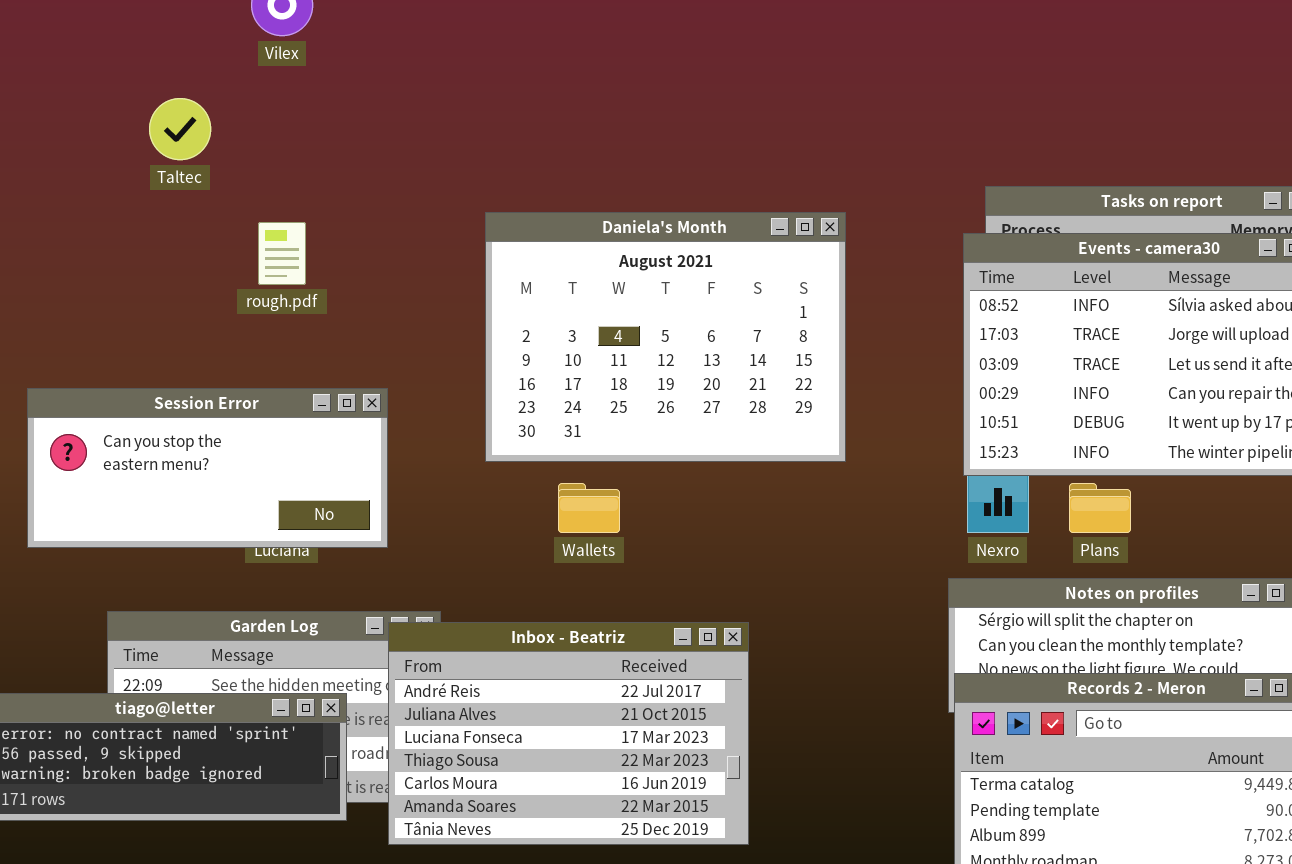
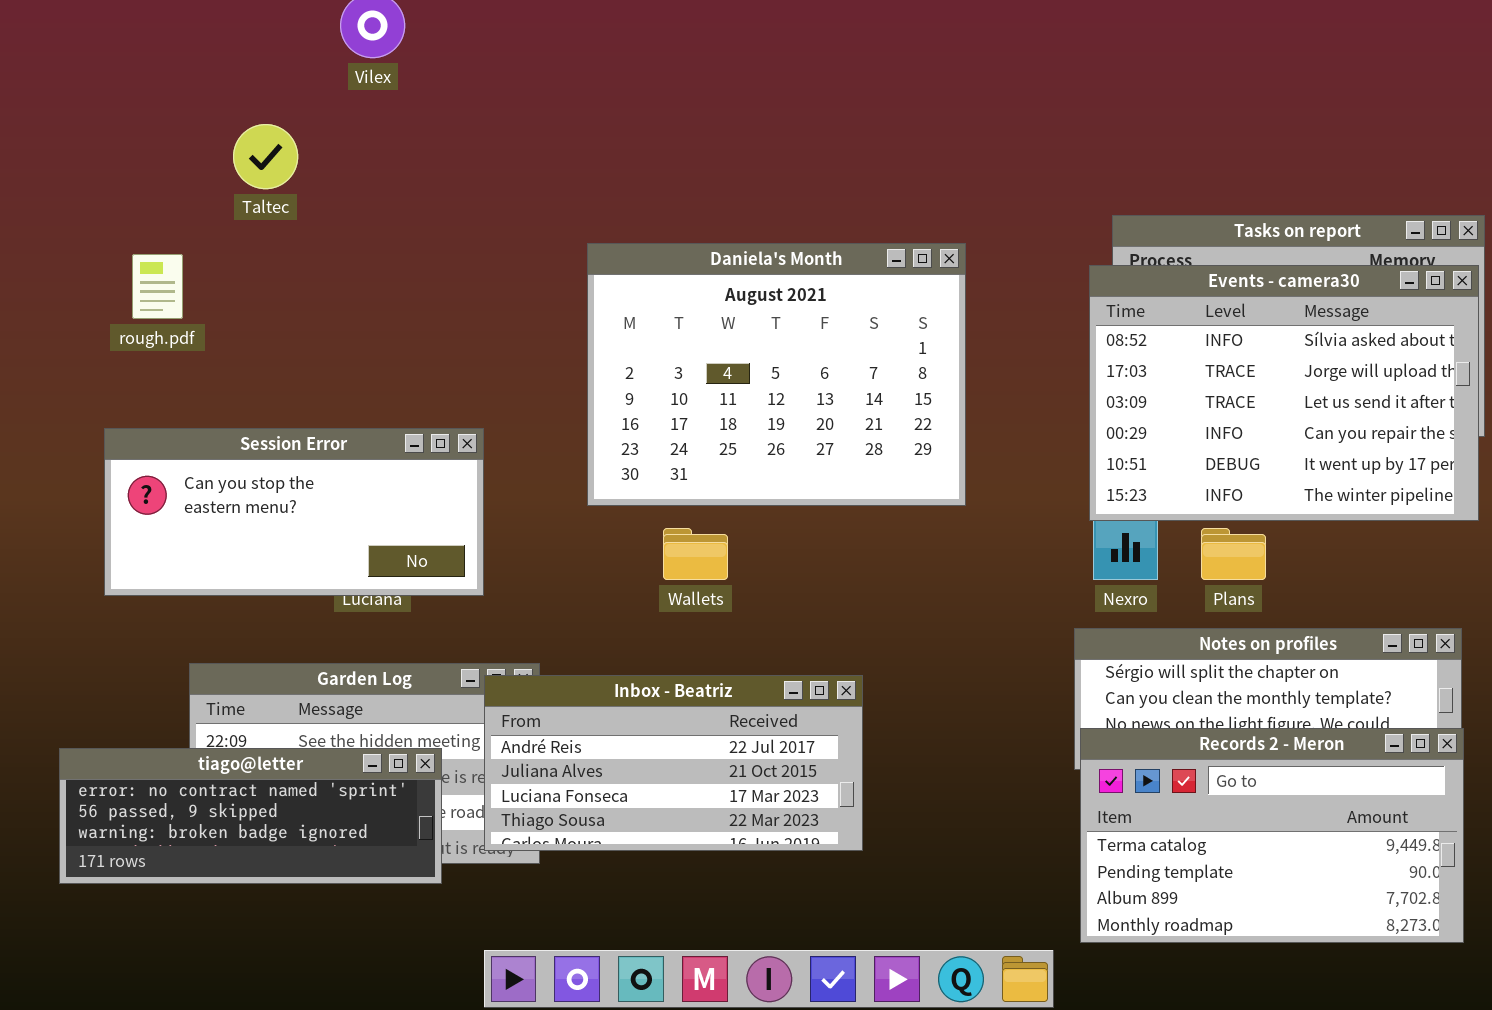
rough.pdf: [258,222,306,285] -> [132,254,183,319], moved
Inbox - Beatriz: [388,622,749,845] -> [484,675,863,851], resized

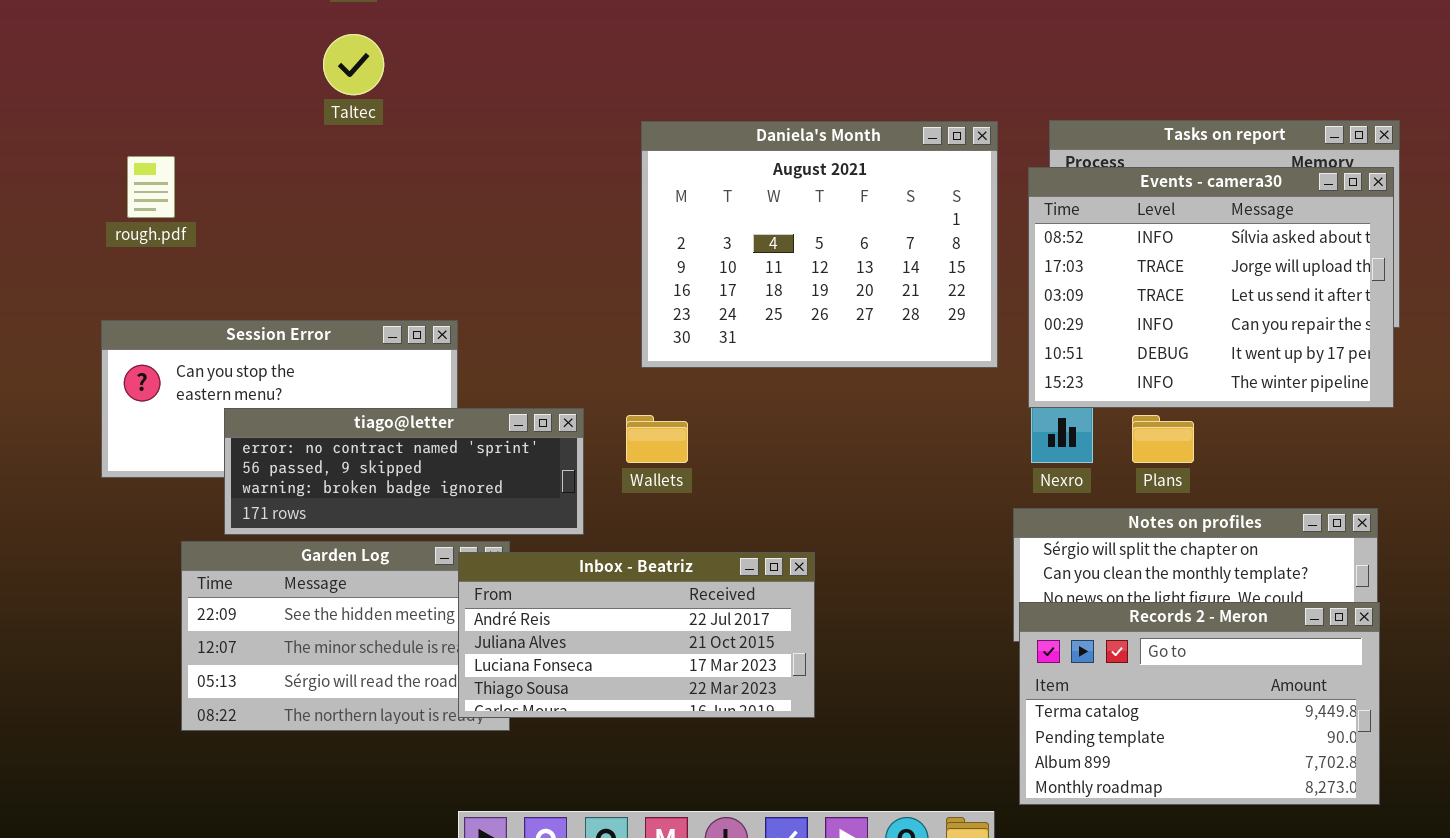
Taltec: [233,124,298,189] -> [323,34,384,95], moved
Daniela's Month: [587,243,966,506] -> [641,121,998,368], moved
tiago@letter: [59,748,442,884] -> [224,408,584,535], moved

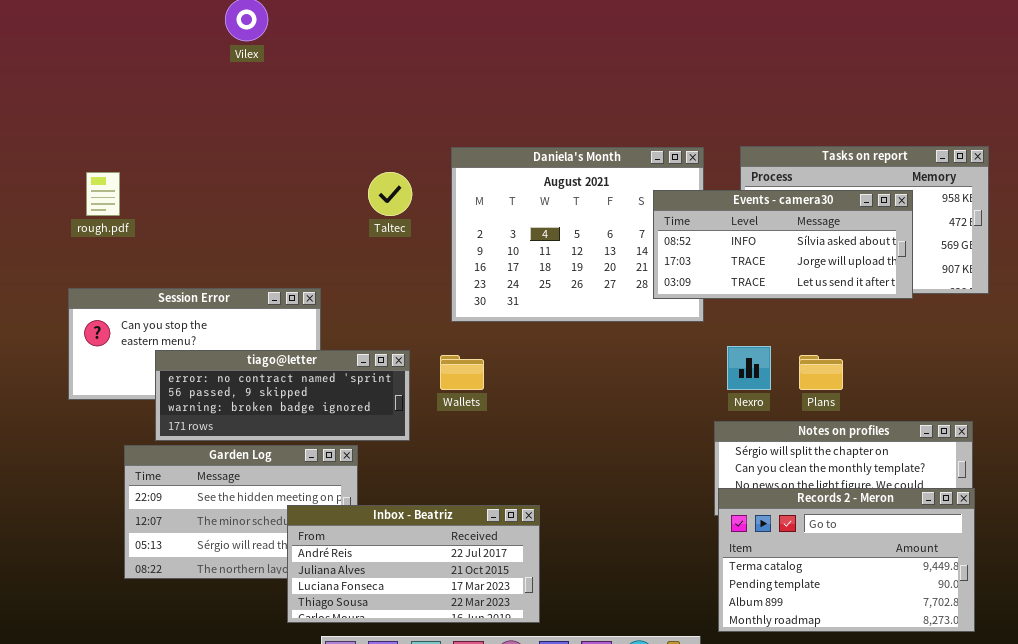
Taltec: [323,34,384,95] -> [368,172,412,216], moved
Events - camera30: [1028,167,1394,408] -> [653,190,913,299], moved, resized
Inbox - Beatriz: [458,552,815,718] -> [287,505,540,623], moved

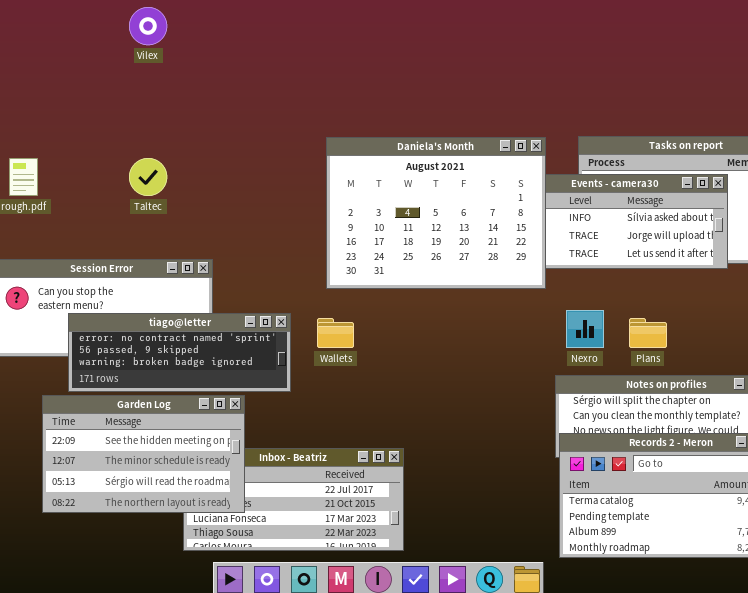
Daniela's Month: [451,147,704,322] -> [326,137,546,289], raised
Taltec: [368,172,412,216] -> [129,158,167,196], moved
Garden Log: [124,445,358,579] -> [42,395,245,513], raised

